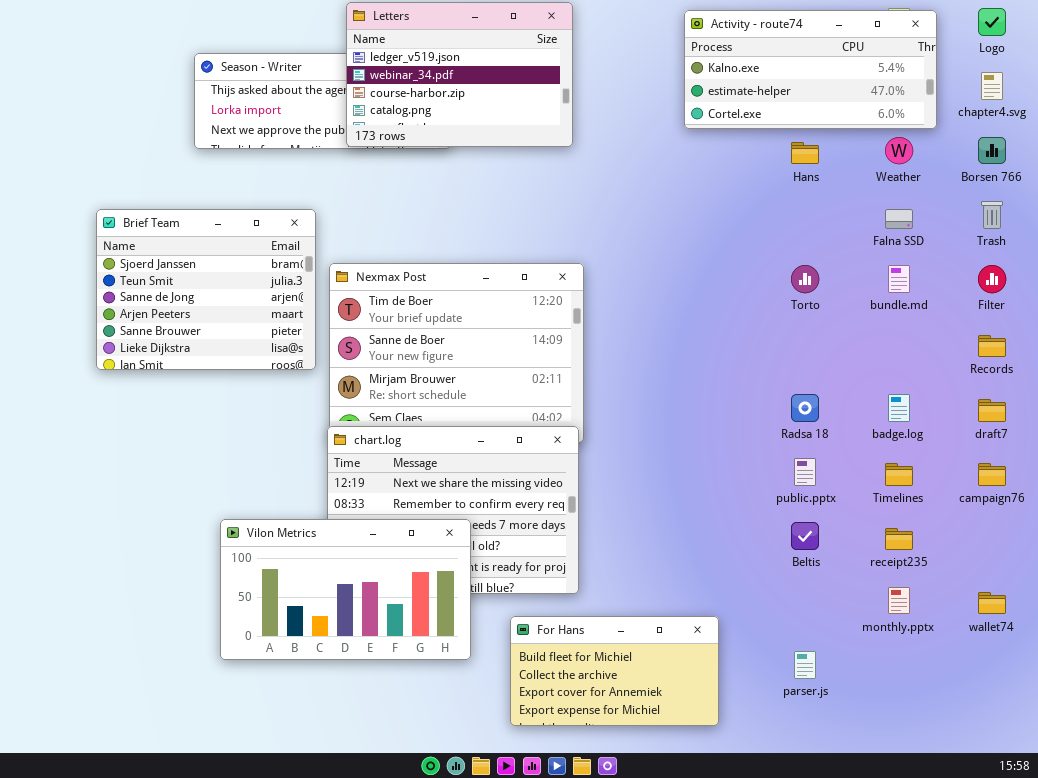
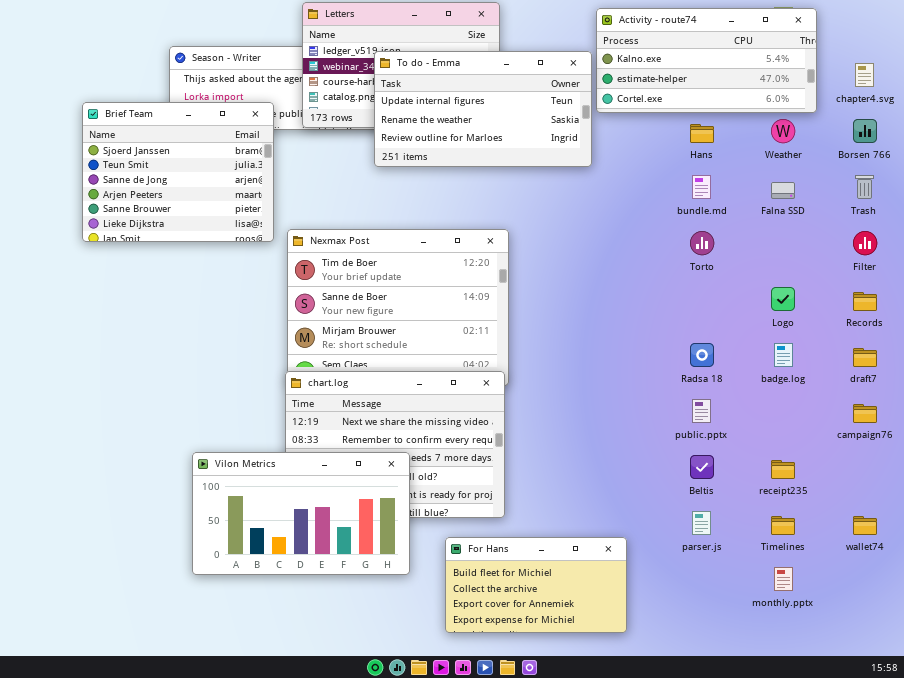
Logo: [978,8,1006,36] -> [771,287,795,311], moved
To do - Emma: none -> [374,51,592,167], opened
Brief Team: [96,209,316,370] -> [82,102,274,242], moved
bundle.md: [888,265,910,293] -> [692,175,711,199], moved
Timelines: [885,463,913,486] -> [771,516,795,535], moved
monthly.pptx: [888,587,910,614] -> [774,567,793,591], moved
parser.js: [794,651,816,679] -> [692,511,711,535], moved

